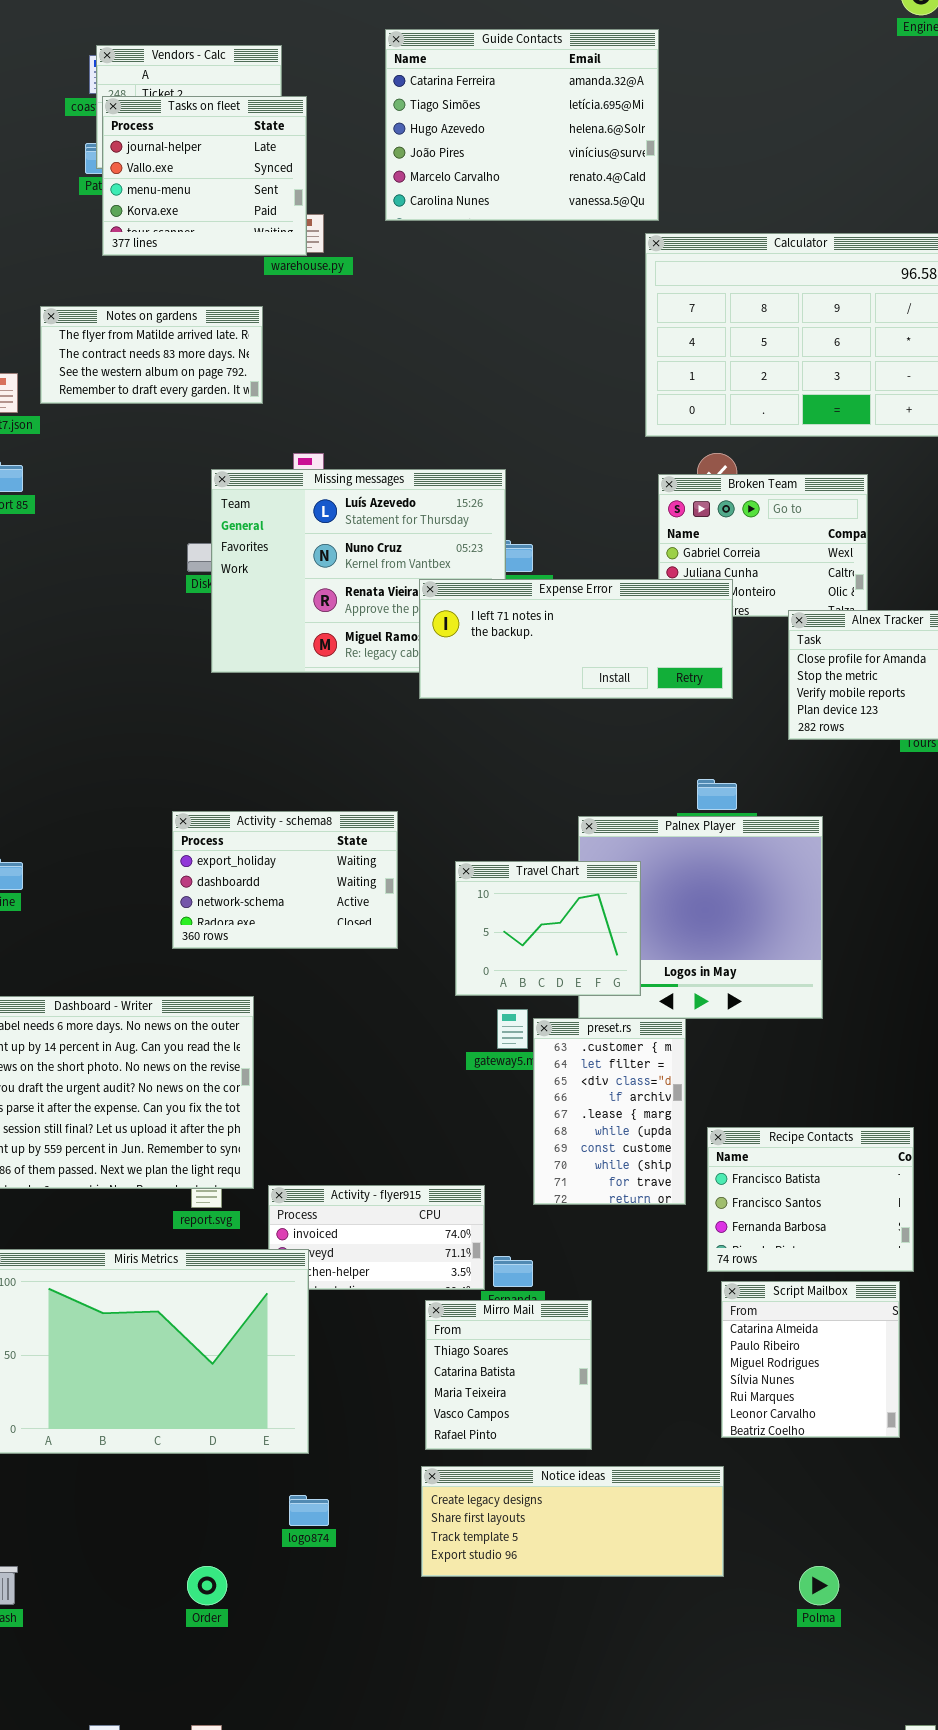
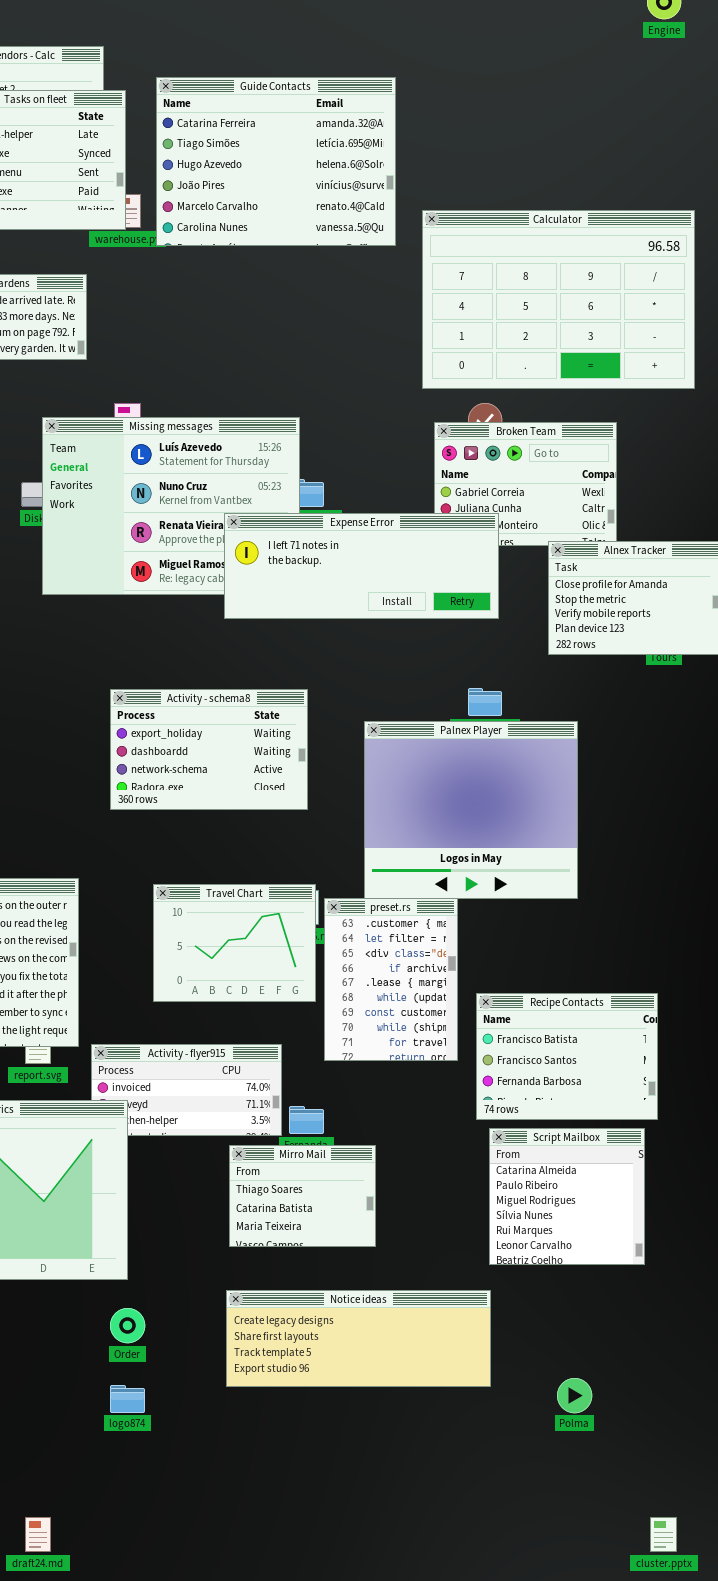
Guide Contacts: [385,29,659,221] -> [156,77,396,246], moved
Activity - schema8: [172,811,398,949] -> [110,689,308,810], moved
Travel Chart: [455,861,641,996] -> [153,884,316,1002], moved
Mirro Mail: [425,1300,592,1450] -> [229,1145,376,1247], resized
logo874: [289,1495,329,1526] -> [110,1385,145,1413], moved
Order: [187,1566,227,1605] -> [110,1308,145,1343], moved

